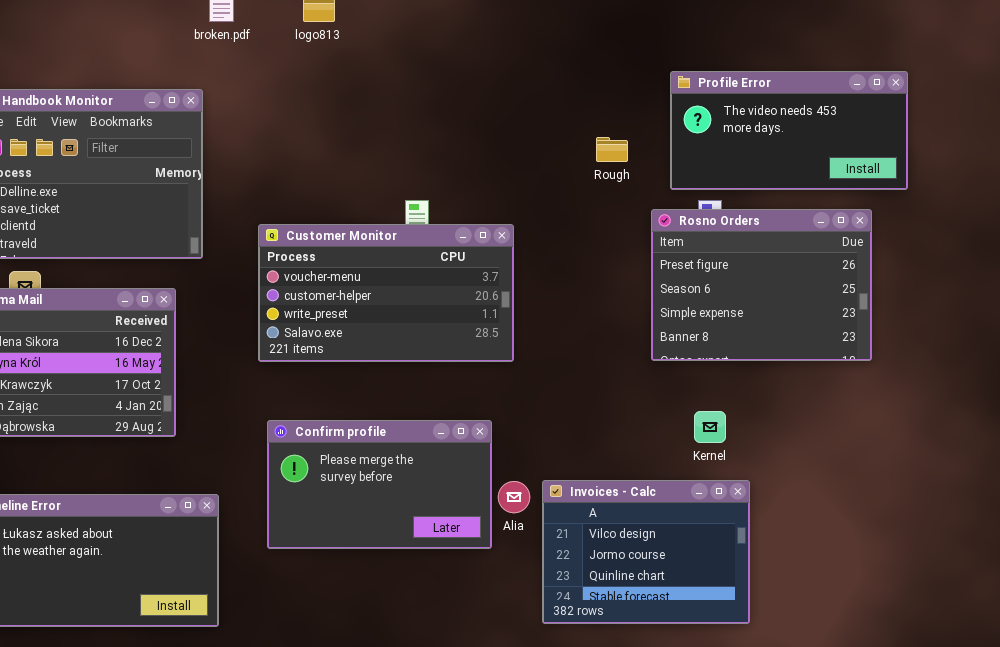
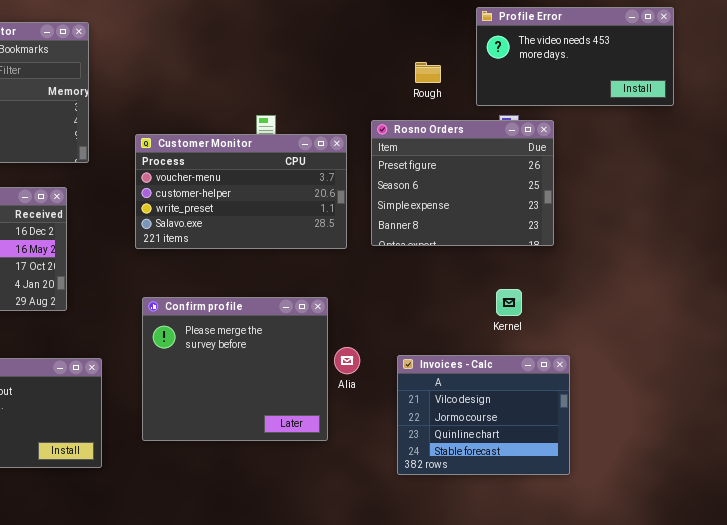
Rosno Orders: [651,209,872,361] -> [371,120,554,246], moved
Confirm profile: [267,420,492,549] -> [142,297,328,441], resized
Invoices - Calc: [542,480,750,624] -> [397,355,570,475], moved

